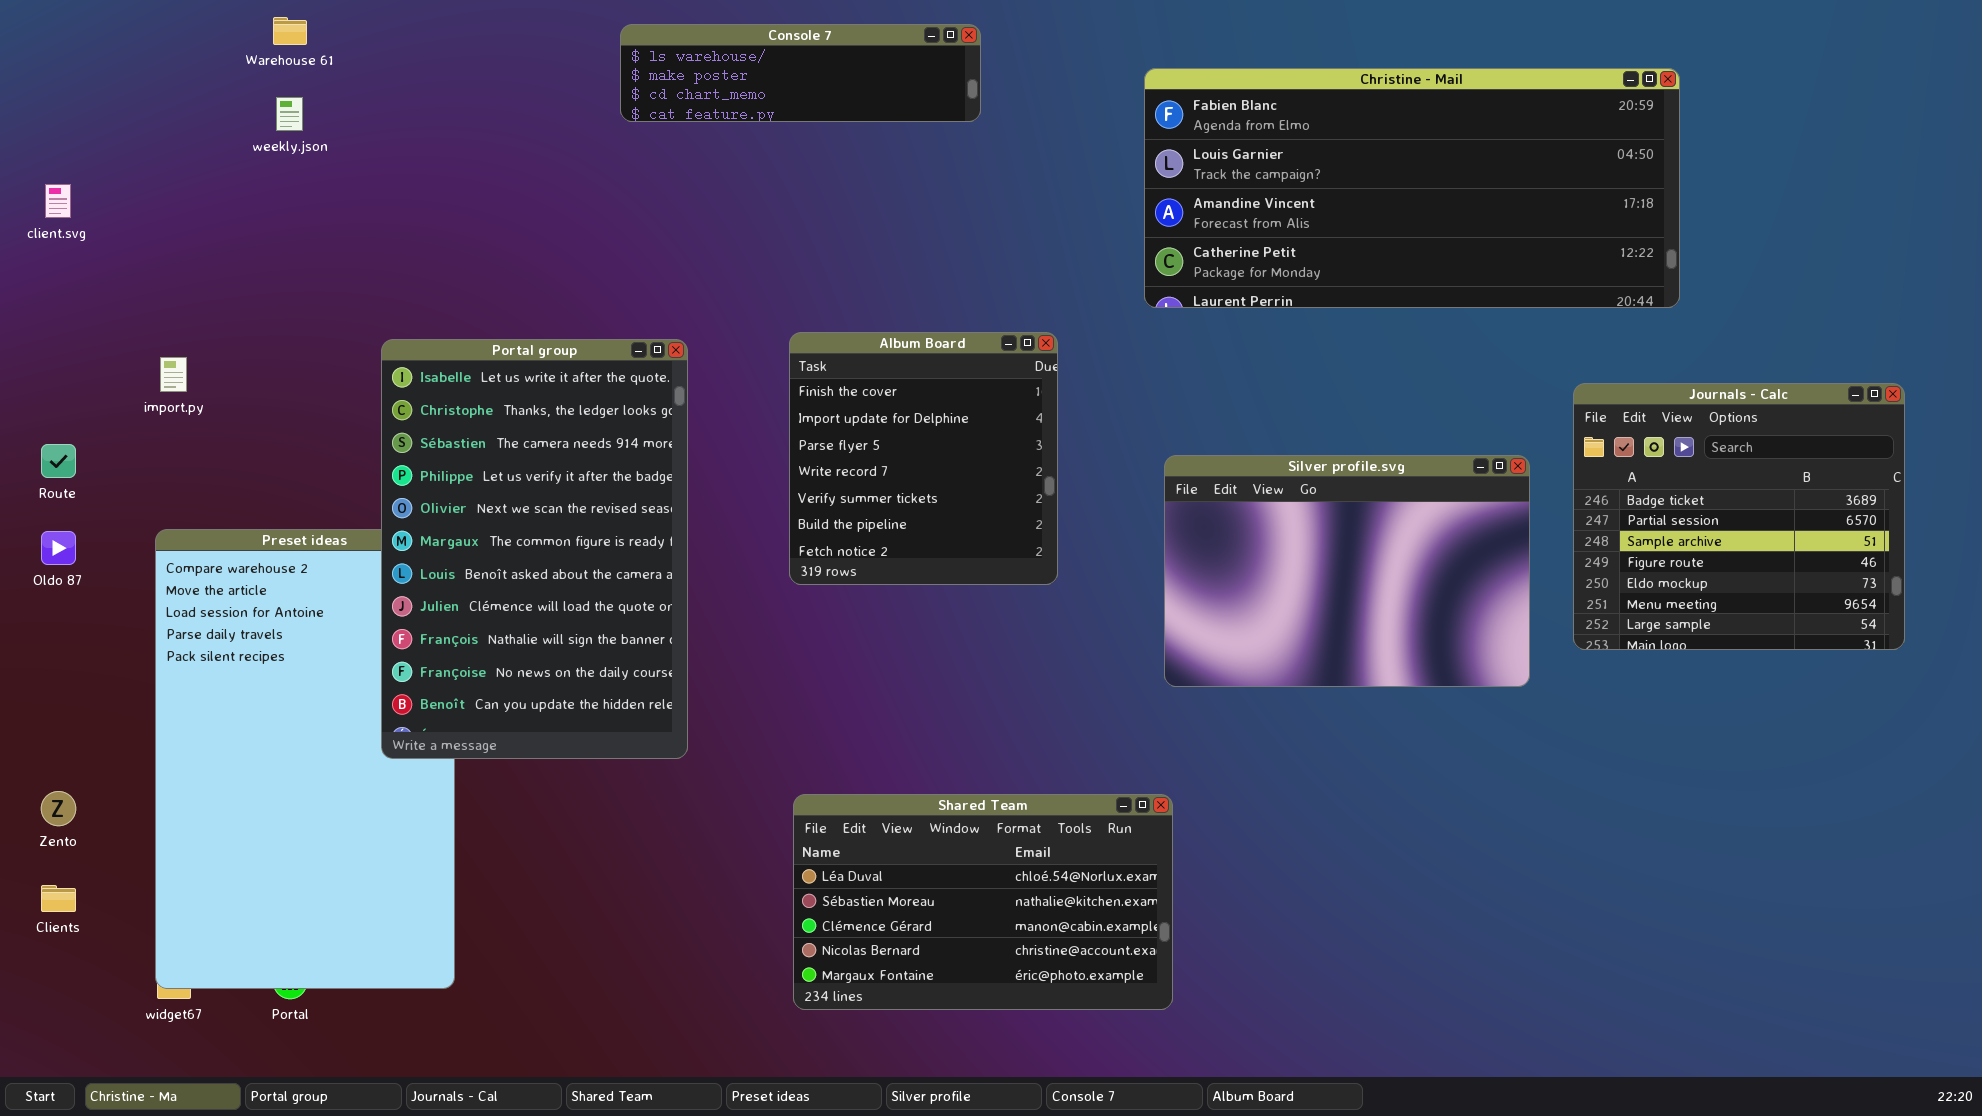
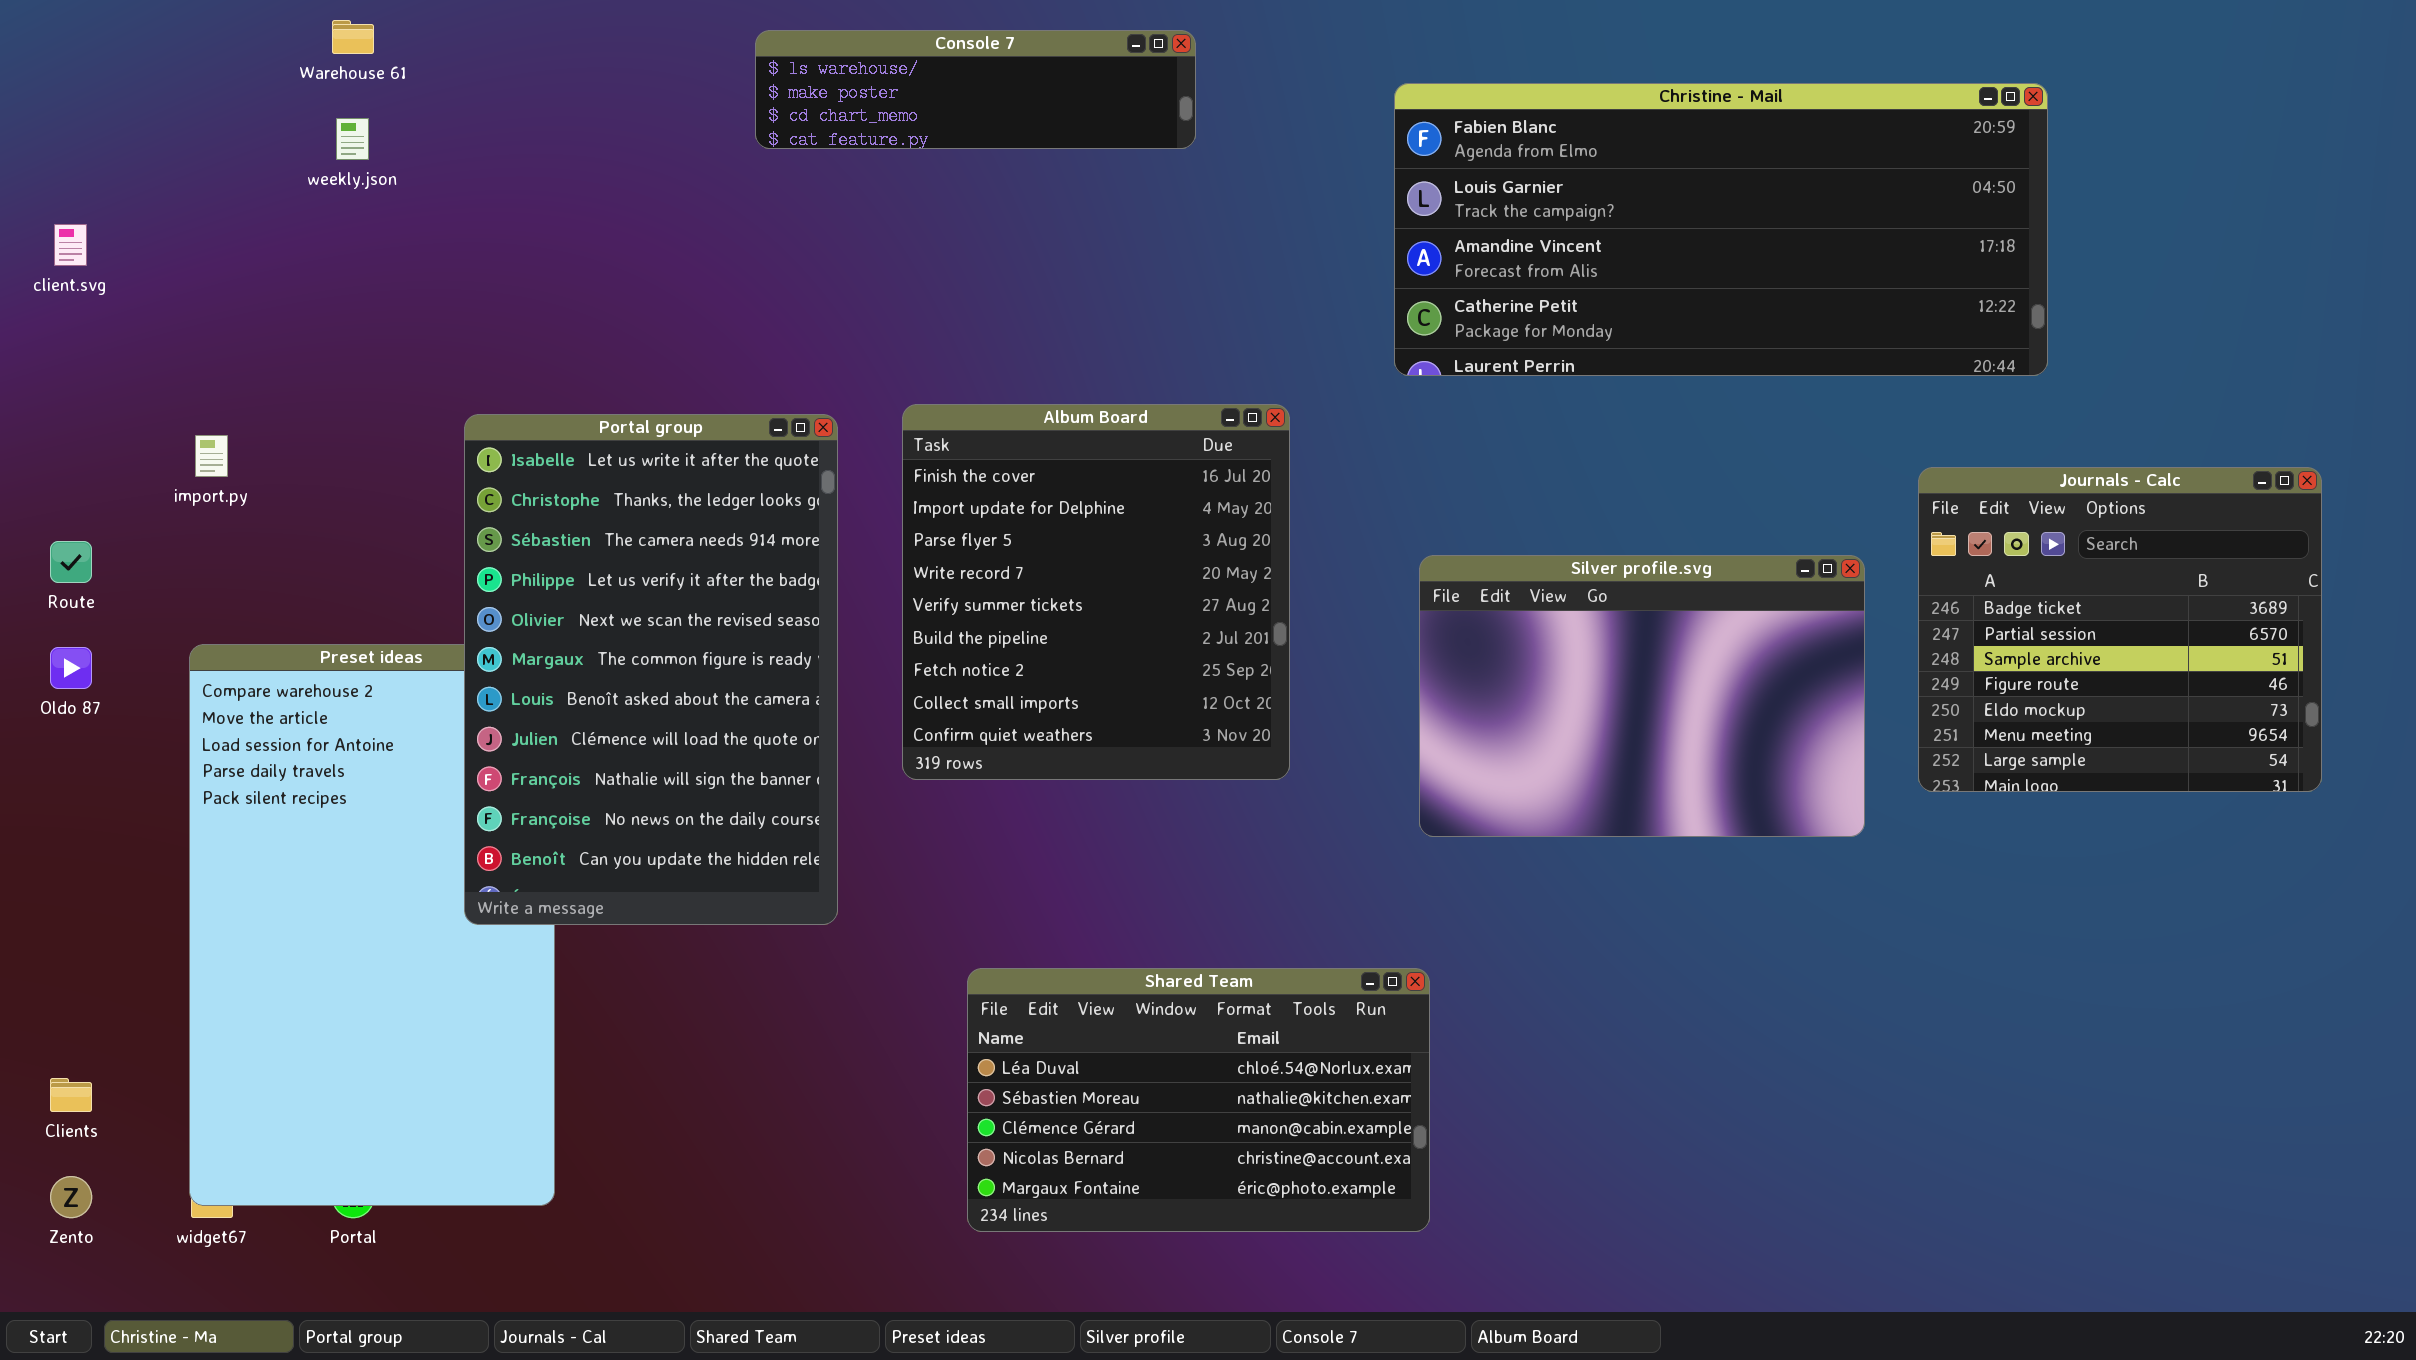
Album Board: [789,332,1058,585] -> [902,404,1290,780], resized
Zento: [41,791,76,826] -> [50,1176,92,1218], moved

